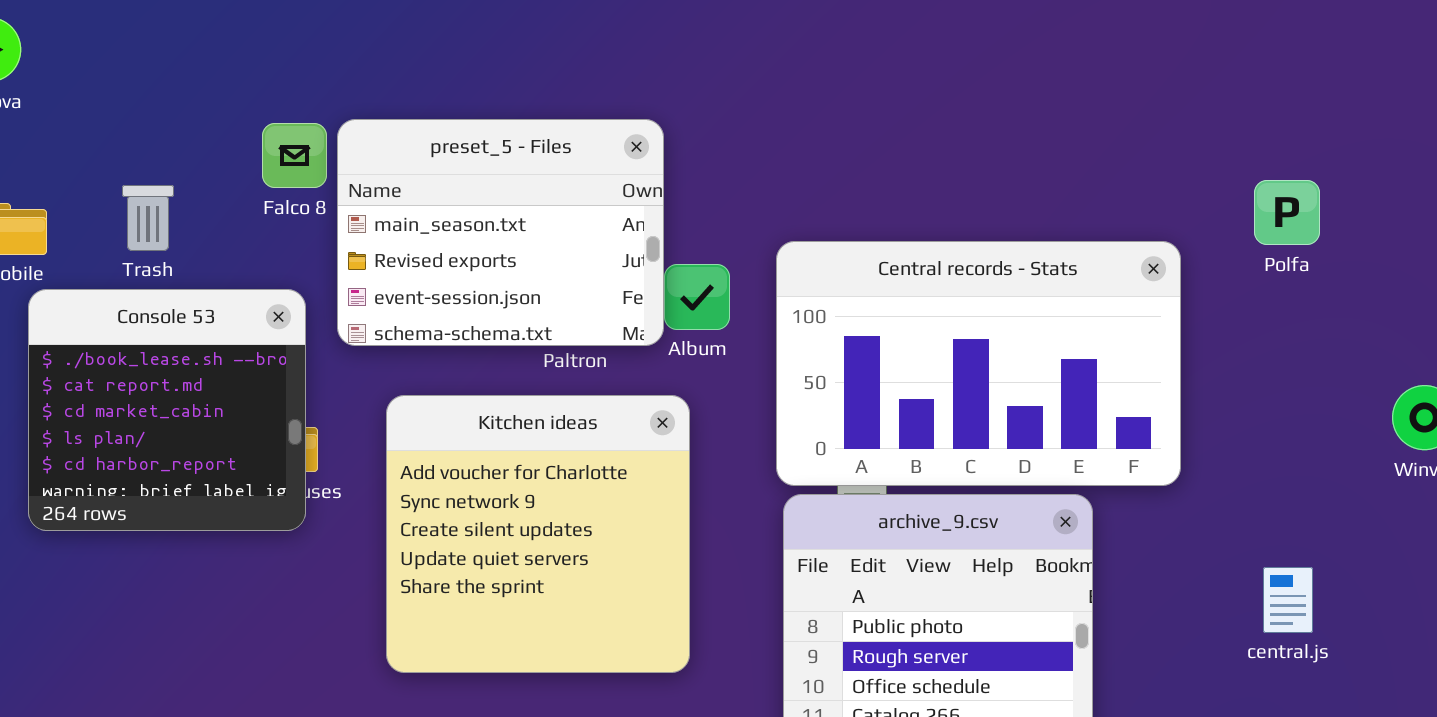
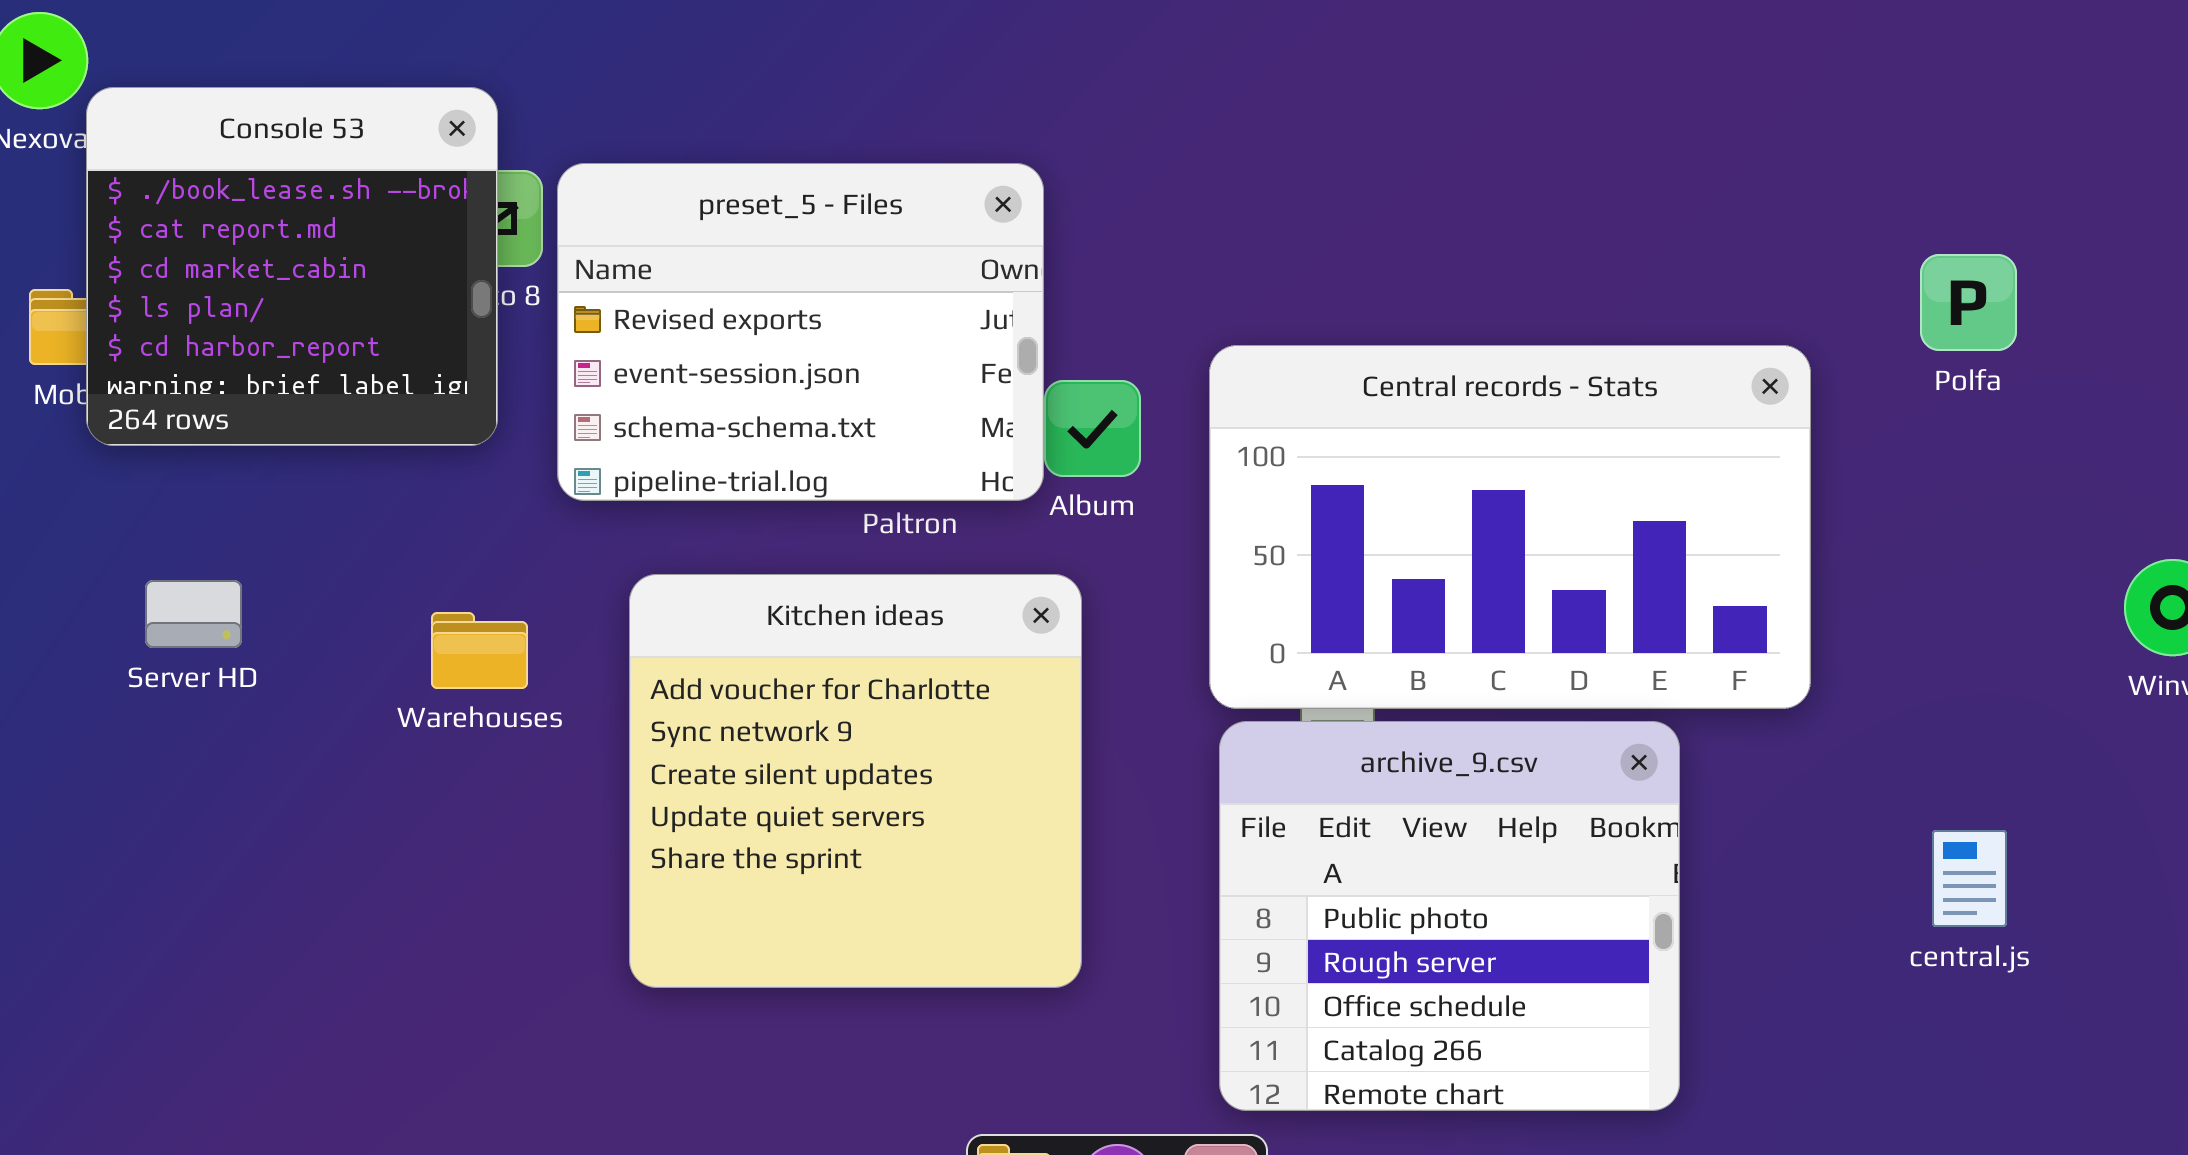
preset_5 - Files: [337,119,664,346] -> [557,163,1044,501], scrolled down 1 row
Console 53: [28,289,306,531] -> [86,87,498,446], moved

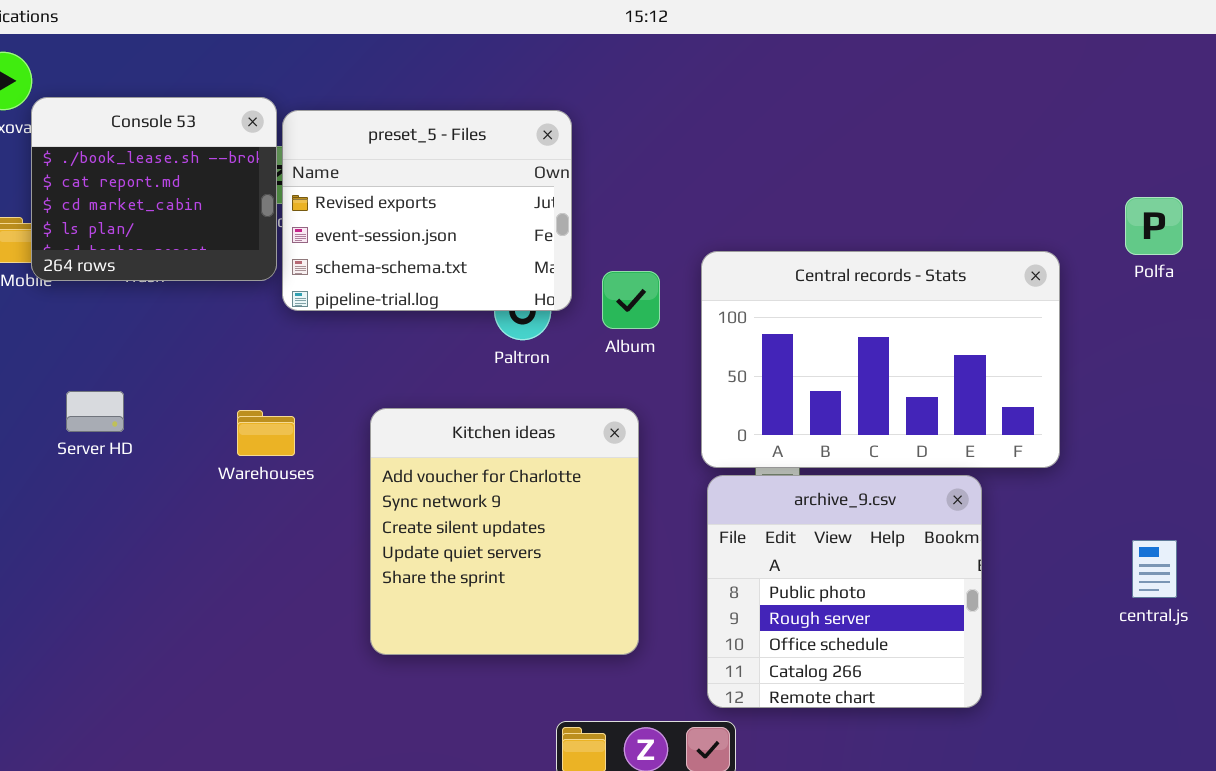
Console 53: [86,87,498,446] -> [31,97,277,281], resized
preset_5 - Files: [557,163,1044,501] -> [282,110,572,311], moved
Kitchen ideas: [629,574,1082,988] -> [370,408,639,655], moved

